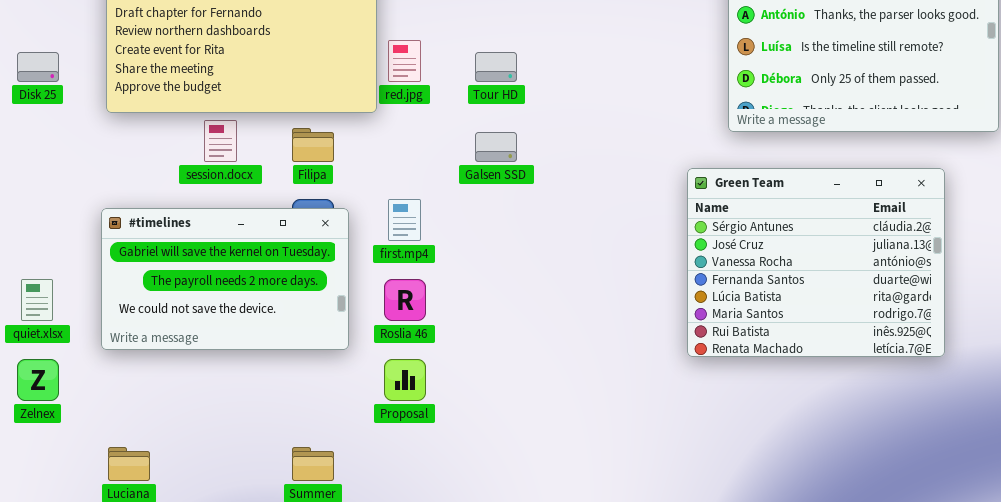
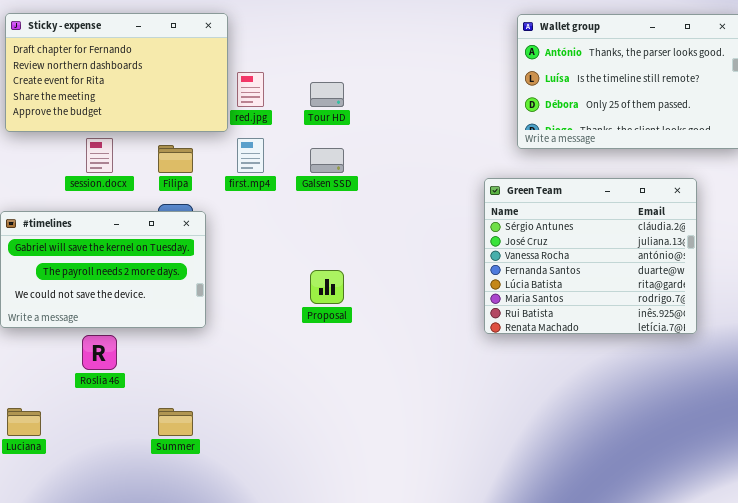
first.mp4: [388,199,421,241] -> [237,138,264,173], moved
Roslia 46: [384,279,426,321] -> [82,335,117,370], moved
Proposal: [384,359,426,401] -> [310,270,344,304], moved

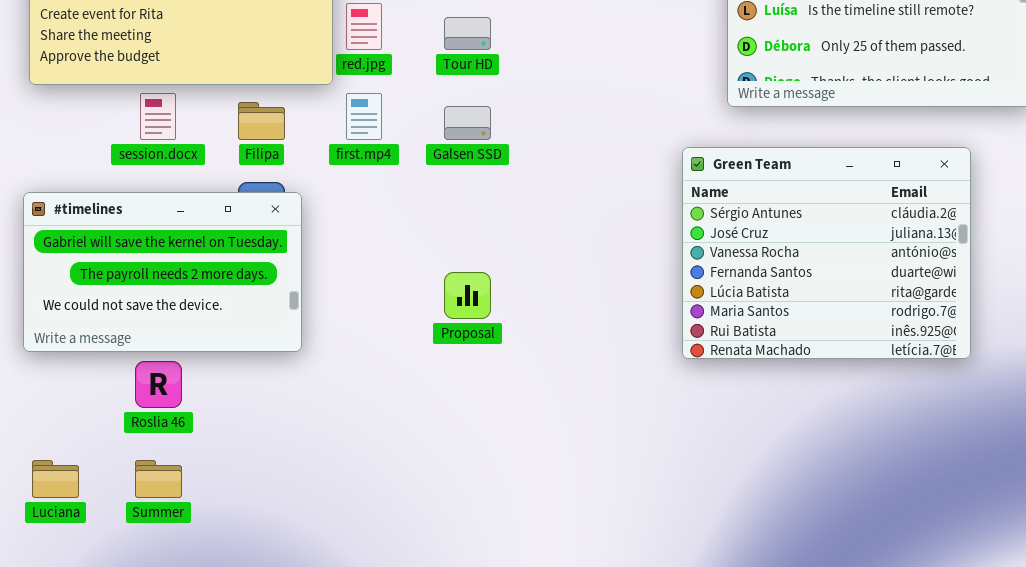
Summer: [158,408,193,436] -> [135,460,182,498], moved

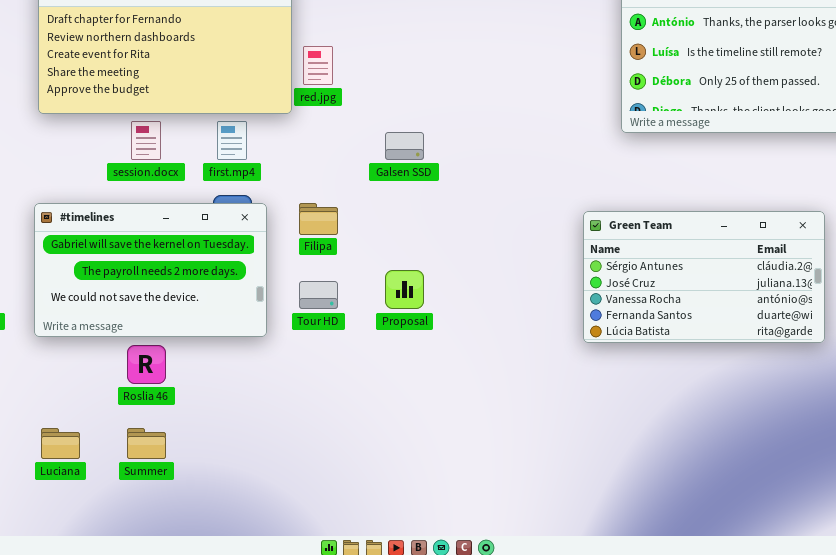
Tour HD: [444,17,491,50] -> [299,281,338,309], moved
first.mp4: [346,93,382,140] -> [217,121,247,160], moved
Filipa: [238,102,285,140] -> [299,203,338,235], moved
Green Team: [682,147,971,359] -> [583,211,825,343], resized

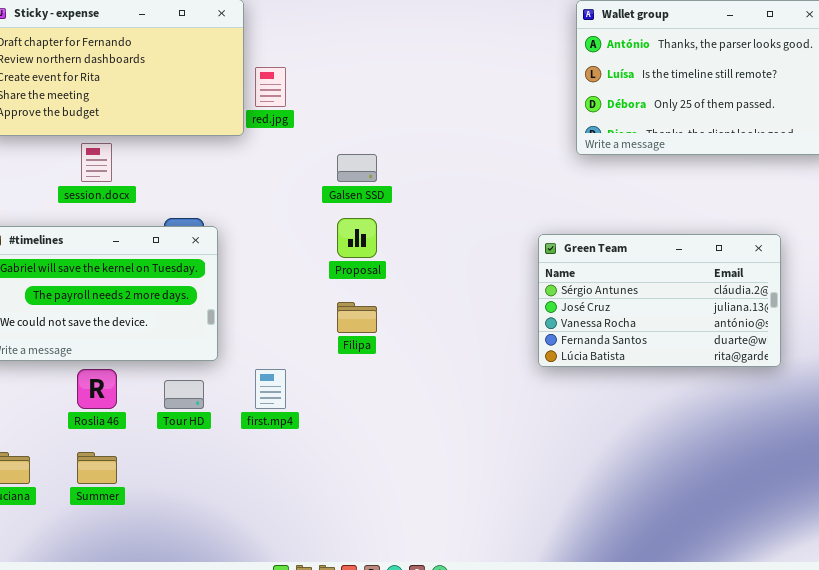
first.mp4: [217,121,247,160] -> [255,369,286,409], moved
Filipa: [299,203,338,235] -> [337,302,377,333], moved
Proposal: [385,270,424,309] -> [337,218,377,258], moved
Tour HD: [299,281,338,309] -> [164,380,204,409], moved

